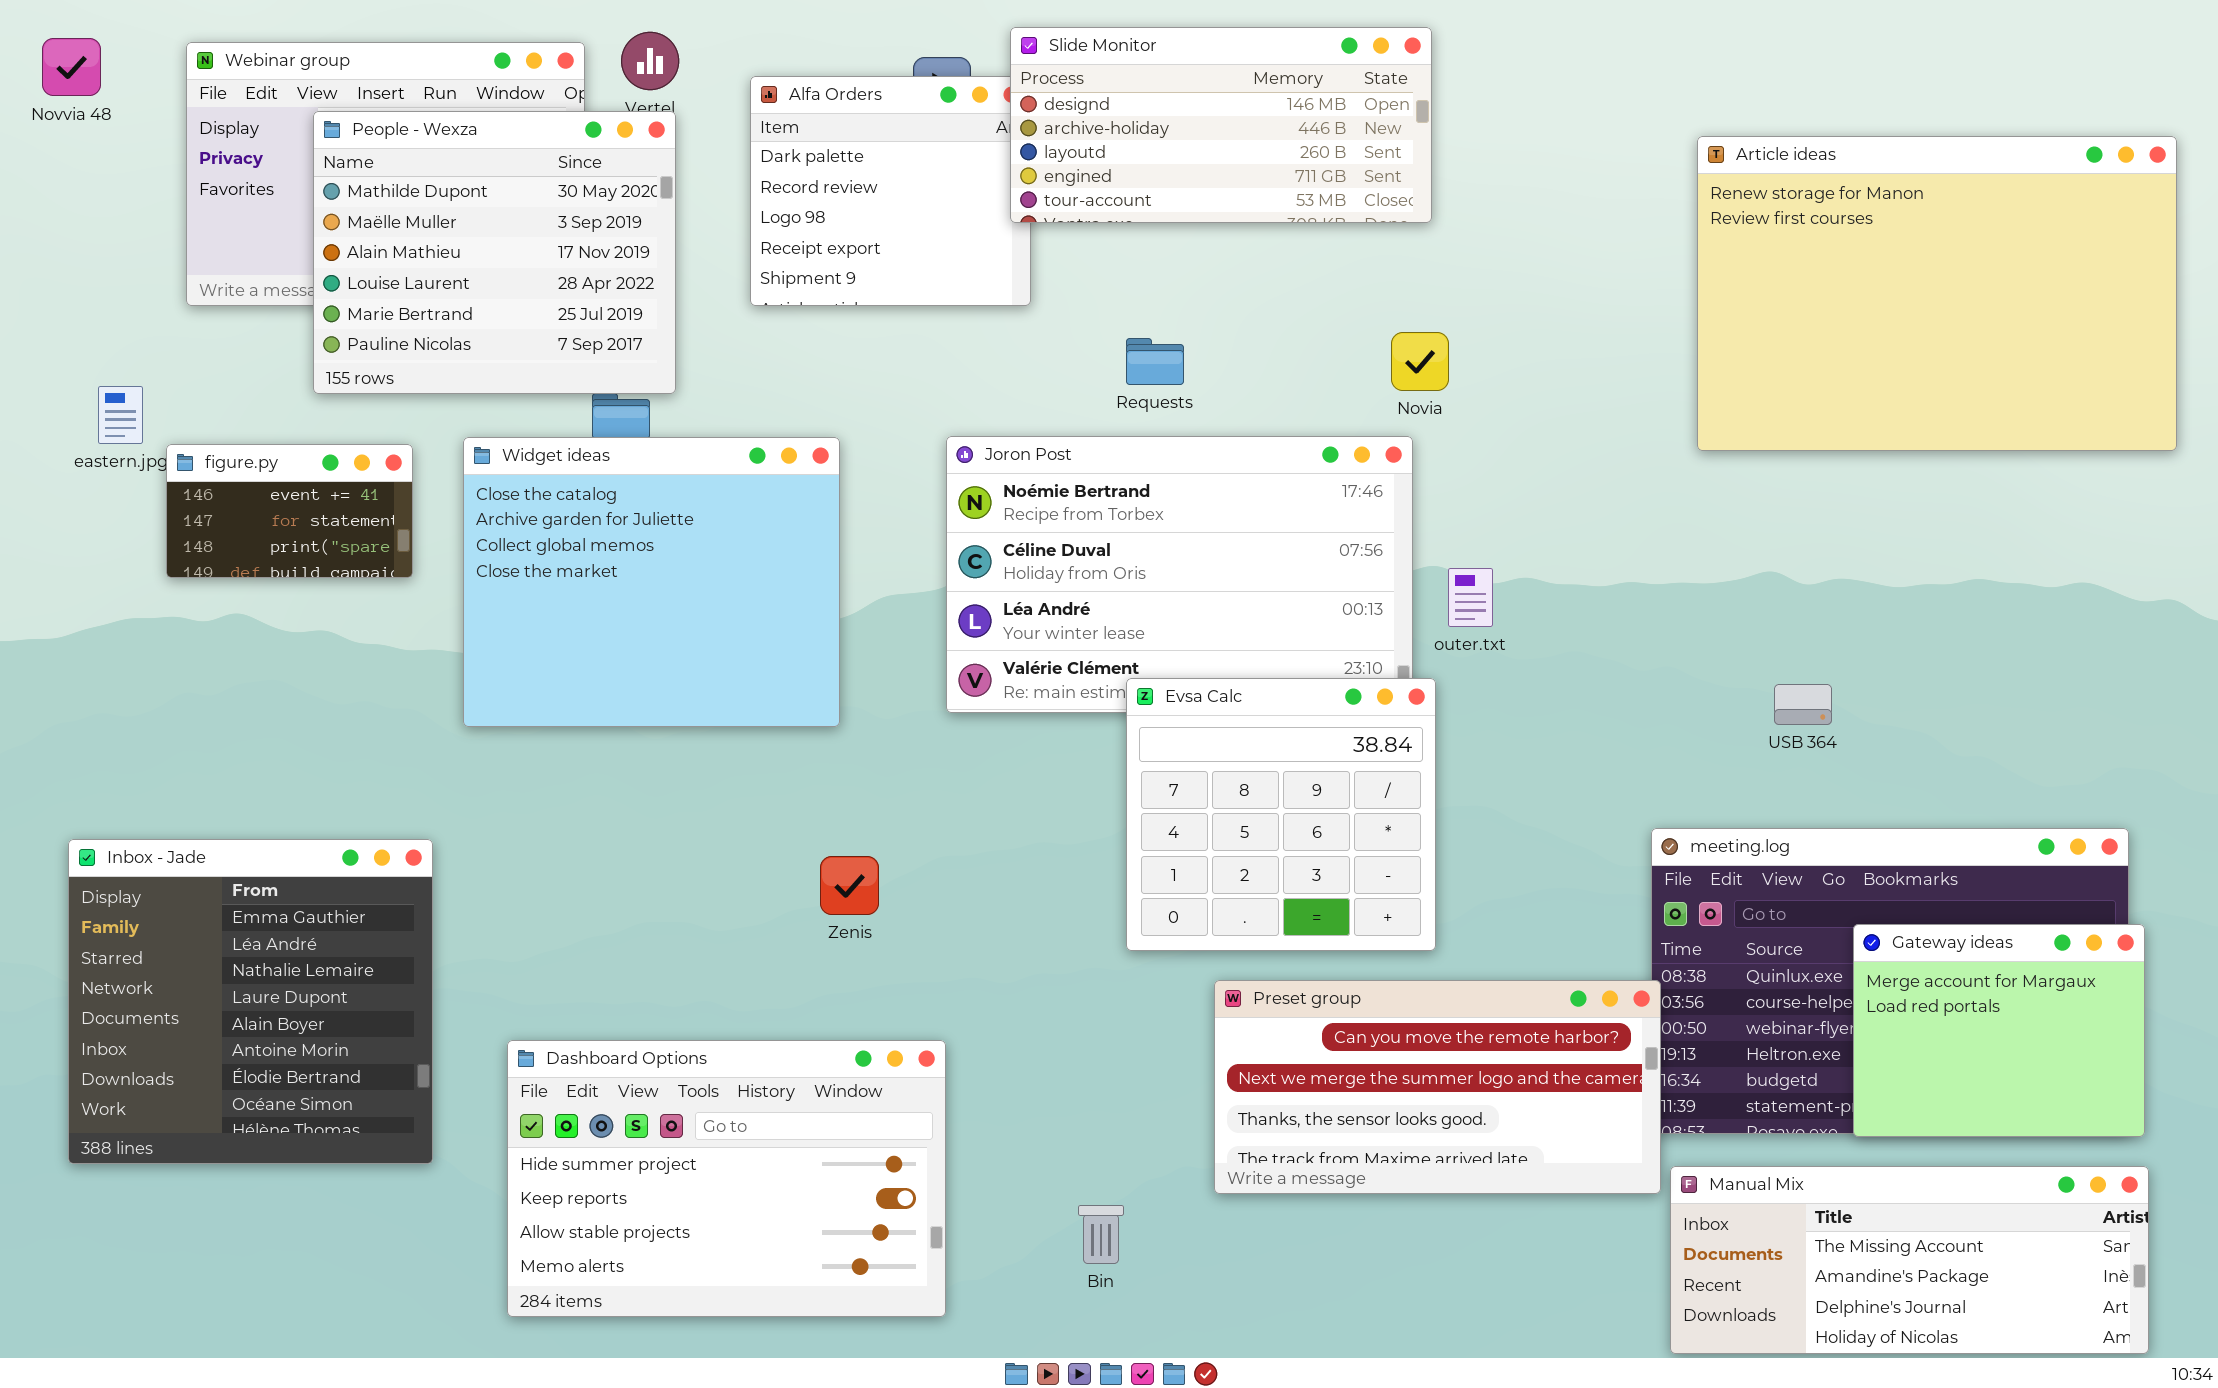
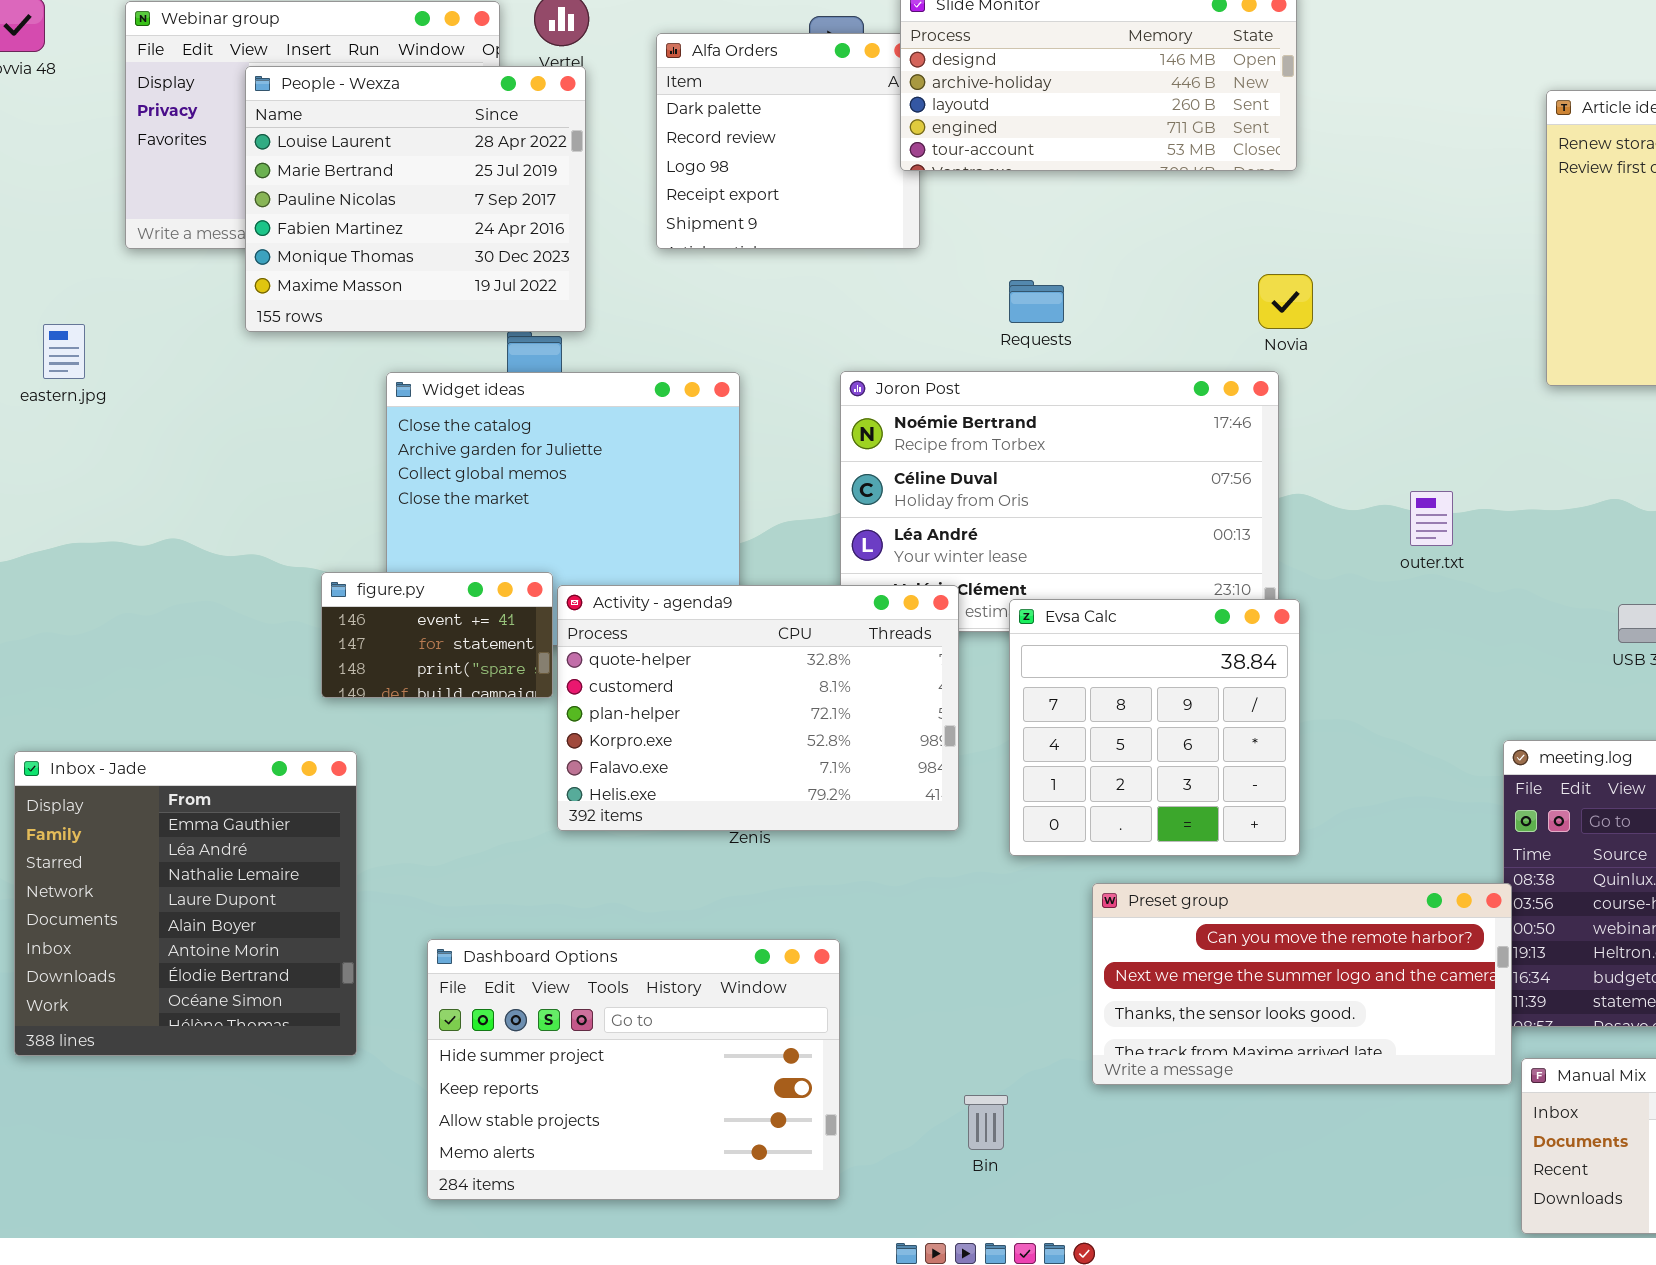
People - Wexza: [313,111,676,394] -> [245,66,586,332], scrolled down 3 rows
figure.py: [166,444,413,578] -> [321,572,553,698], moved
outer.txt: [1448,568,1493,627] -> [1410,491,1453,546], moved
Activity - agenda9: none -> [557,585,959,831], opened

